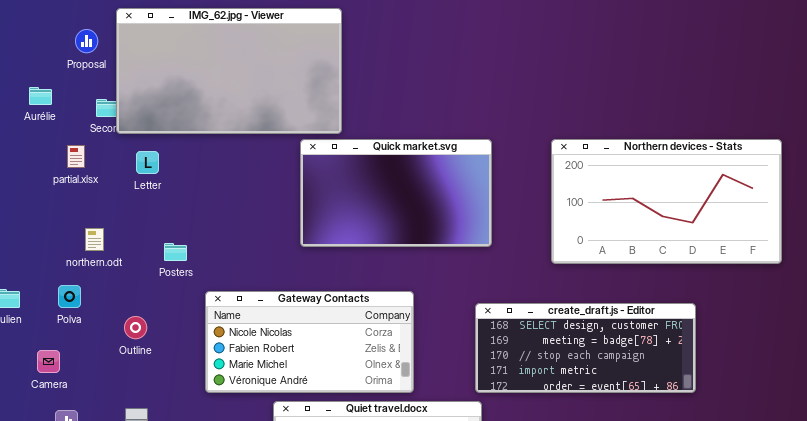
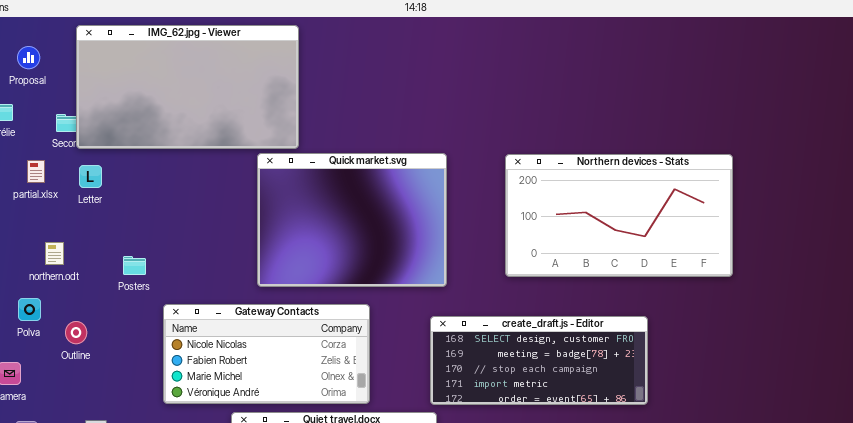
Proposal: [75,29,98,53] -> [17,46,40,69], moved
Quick market.svg: [300,139,492,247] -> [257,153,447,287], resized
Letter: [136,151,159,174] -> [79,165,102,188], moved
Outline: [124,316,147,339] -> [65,321,87,344], moved

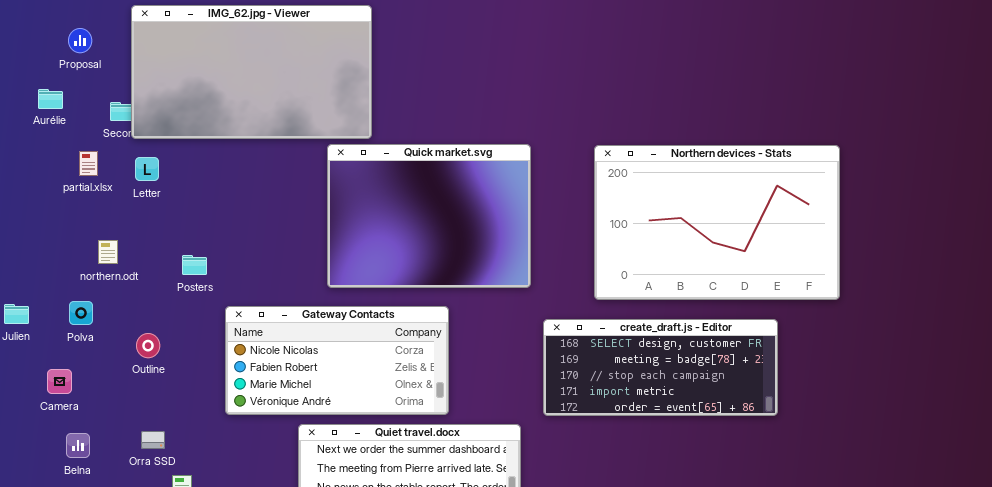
Northern devices - Stats: [505,154,733,277] -> [594,145,840,300], resized
create_draft.js - Editor: [430,316,648,405] -> [543,319,778,416], moved
Outline: [65,321,87,344] -> [136,333,160,358], moved

